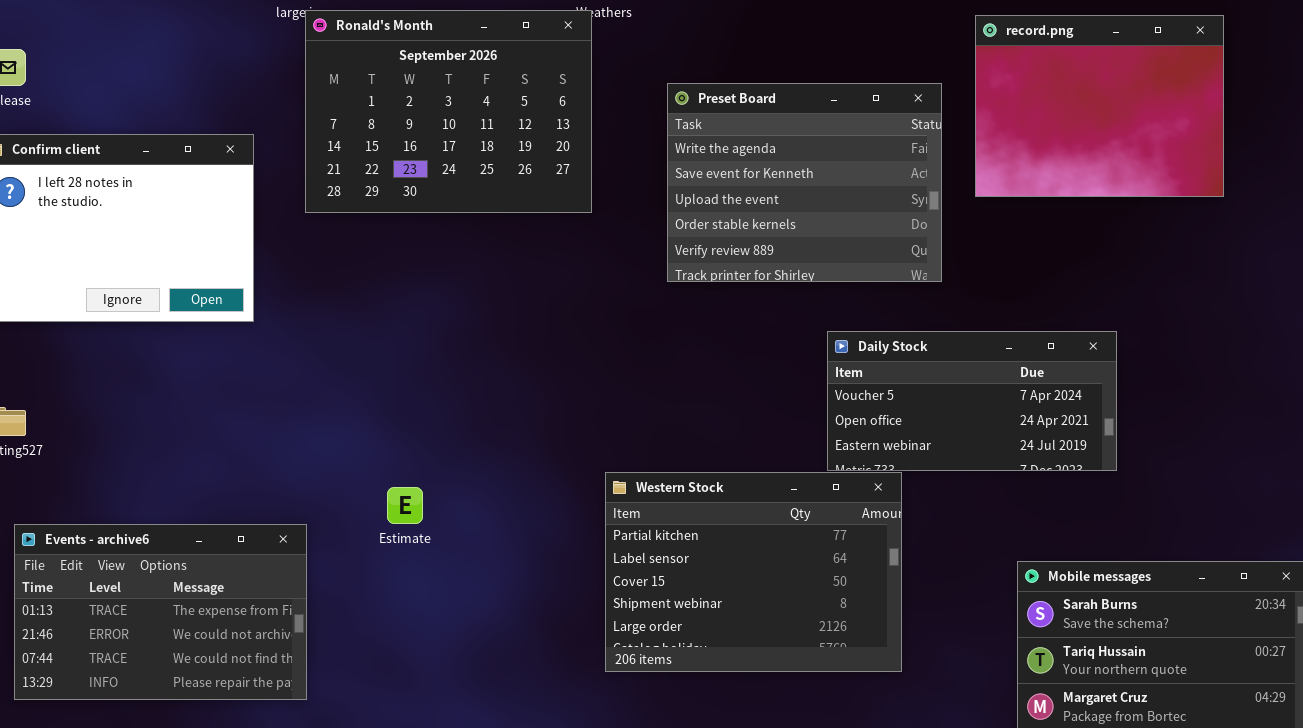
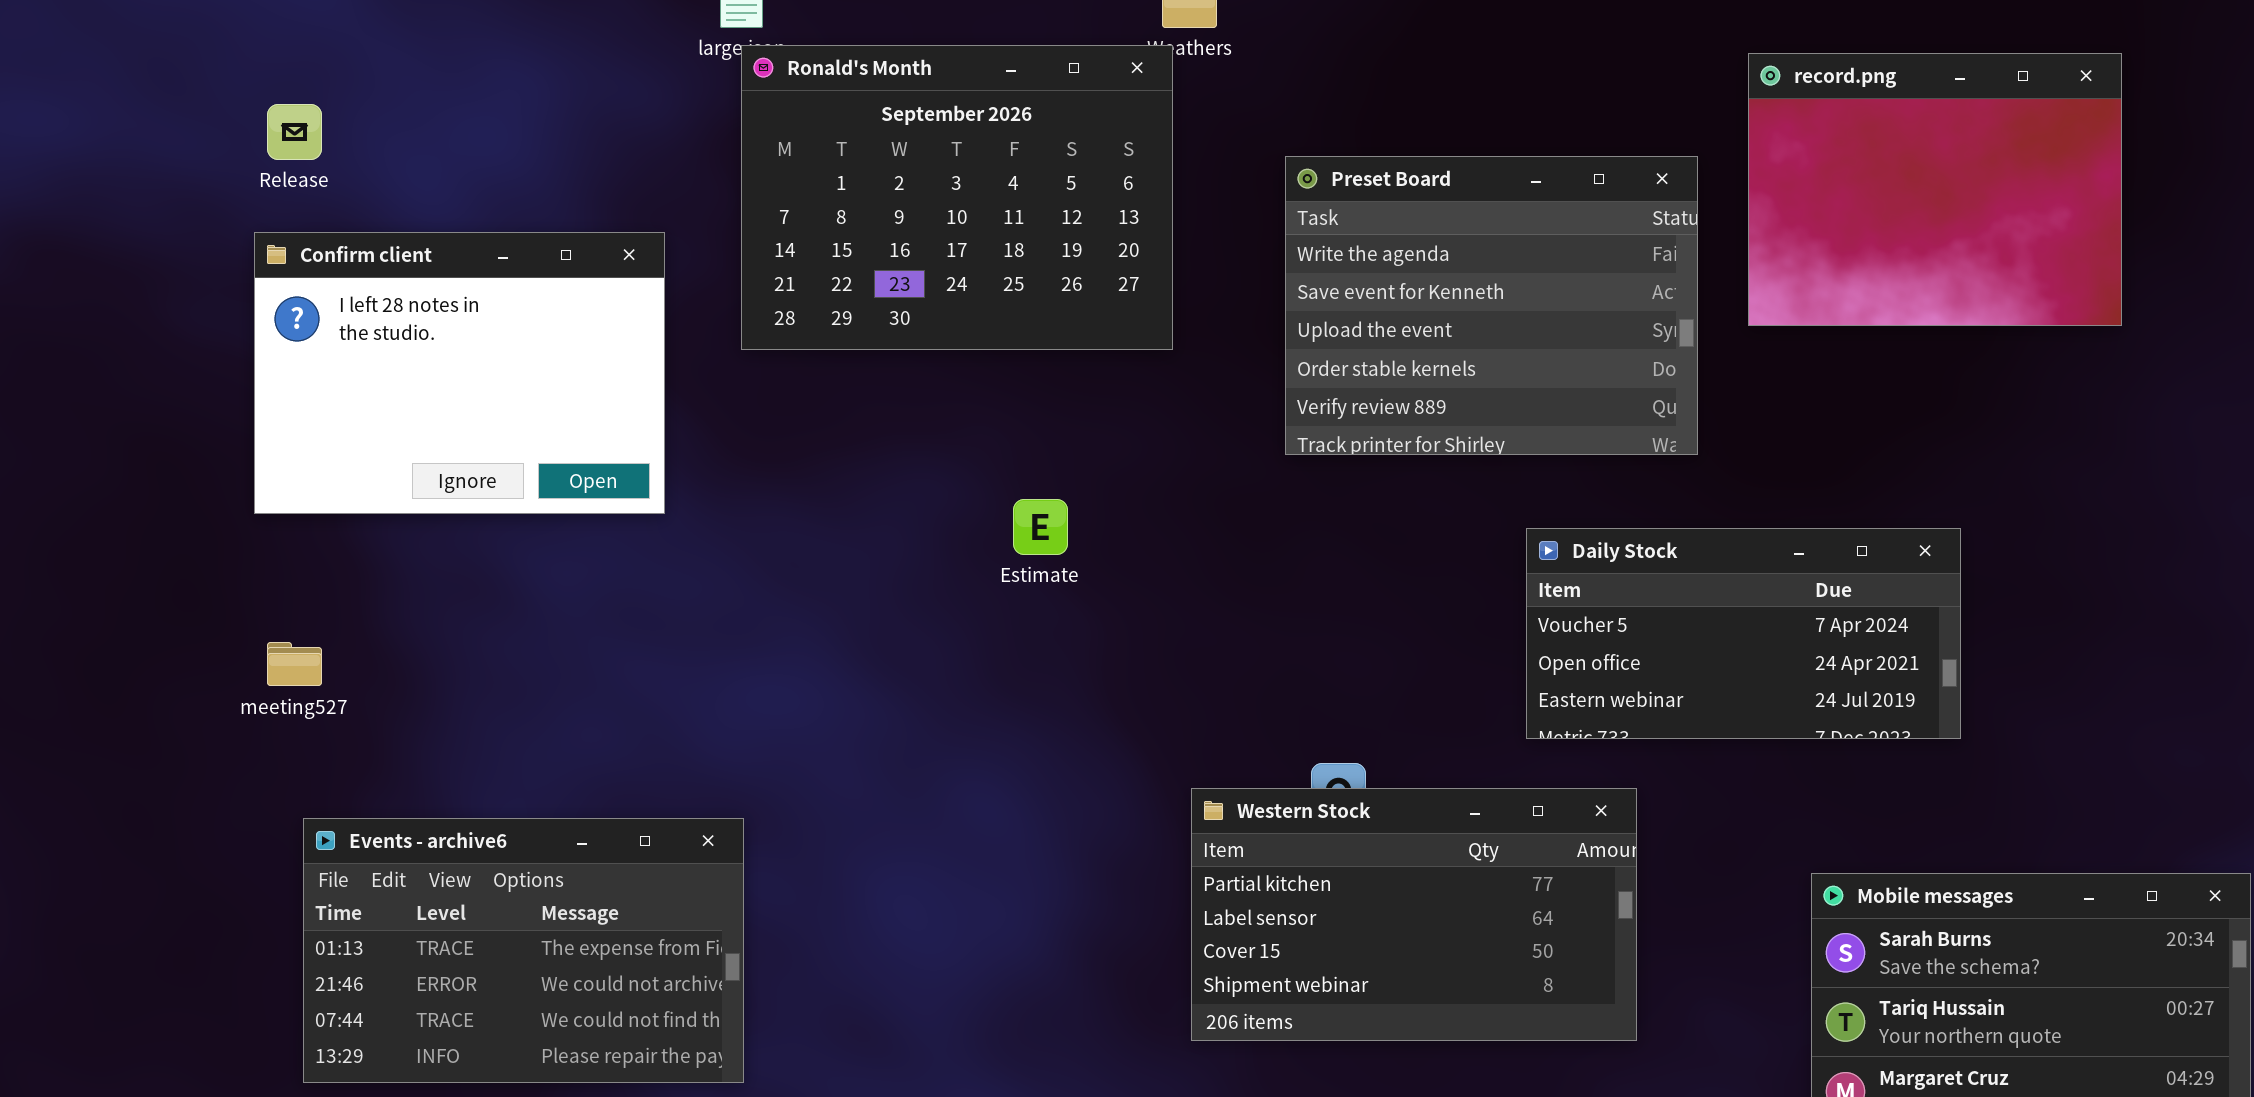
Western Stock: [605,472,902,672] -> [1191,788,1637,1041], resized
Estimate: [387,487,423,524] -> [1013,499,1068,555], moved

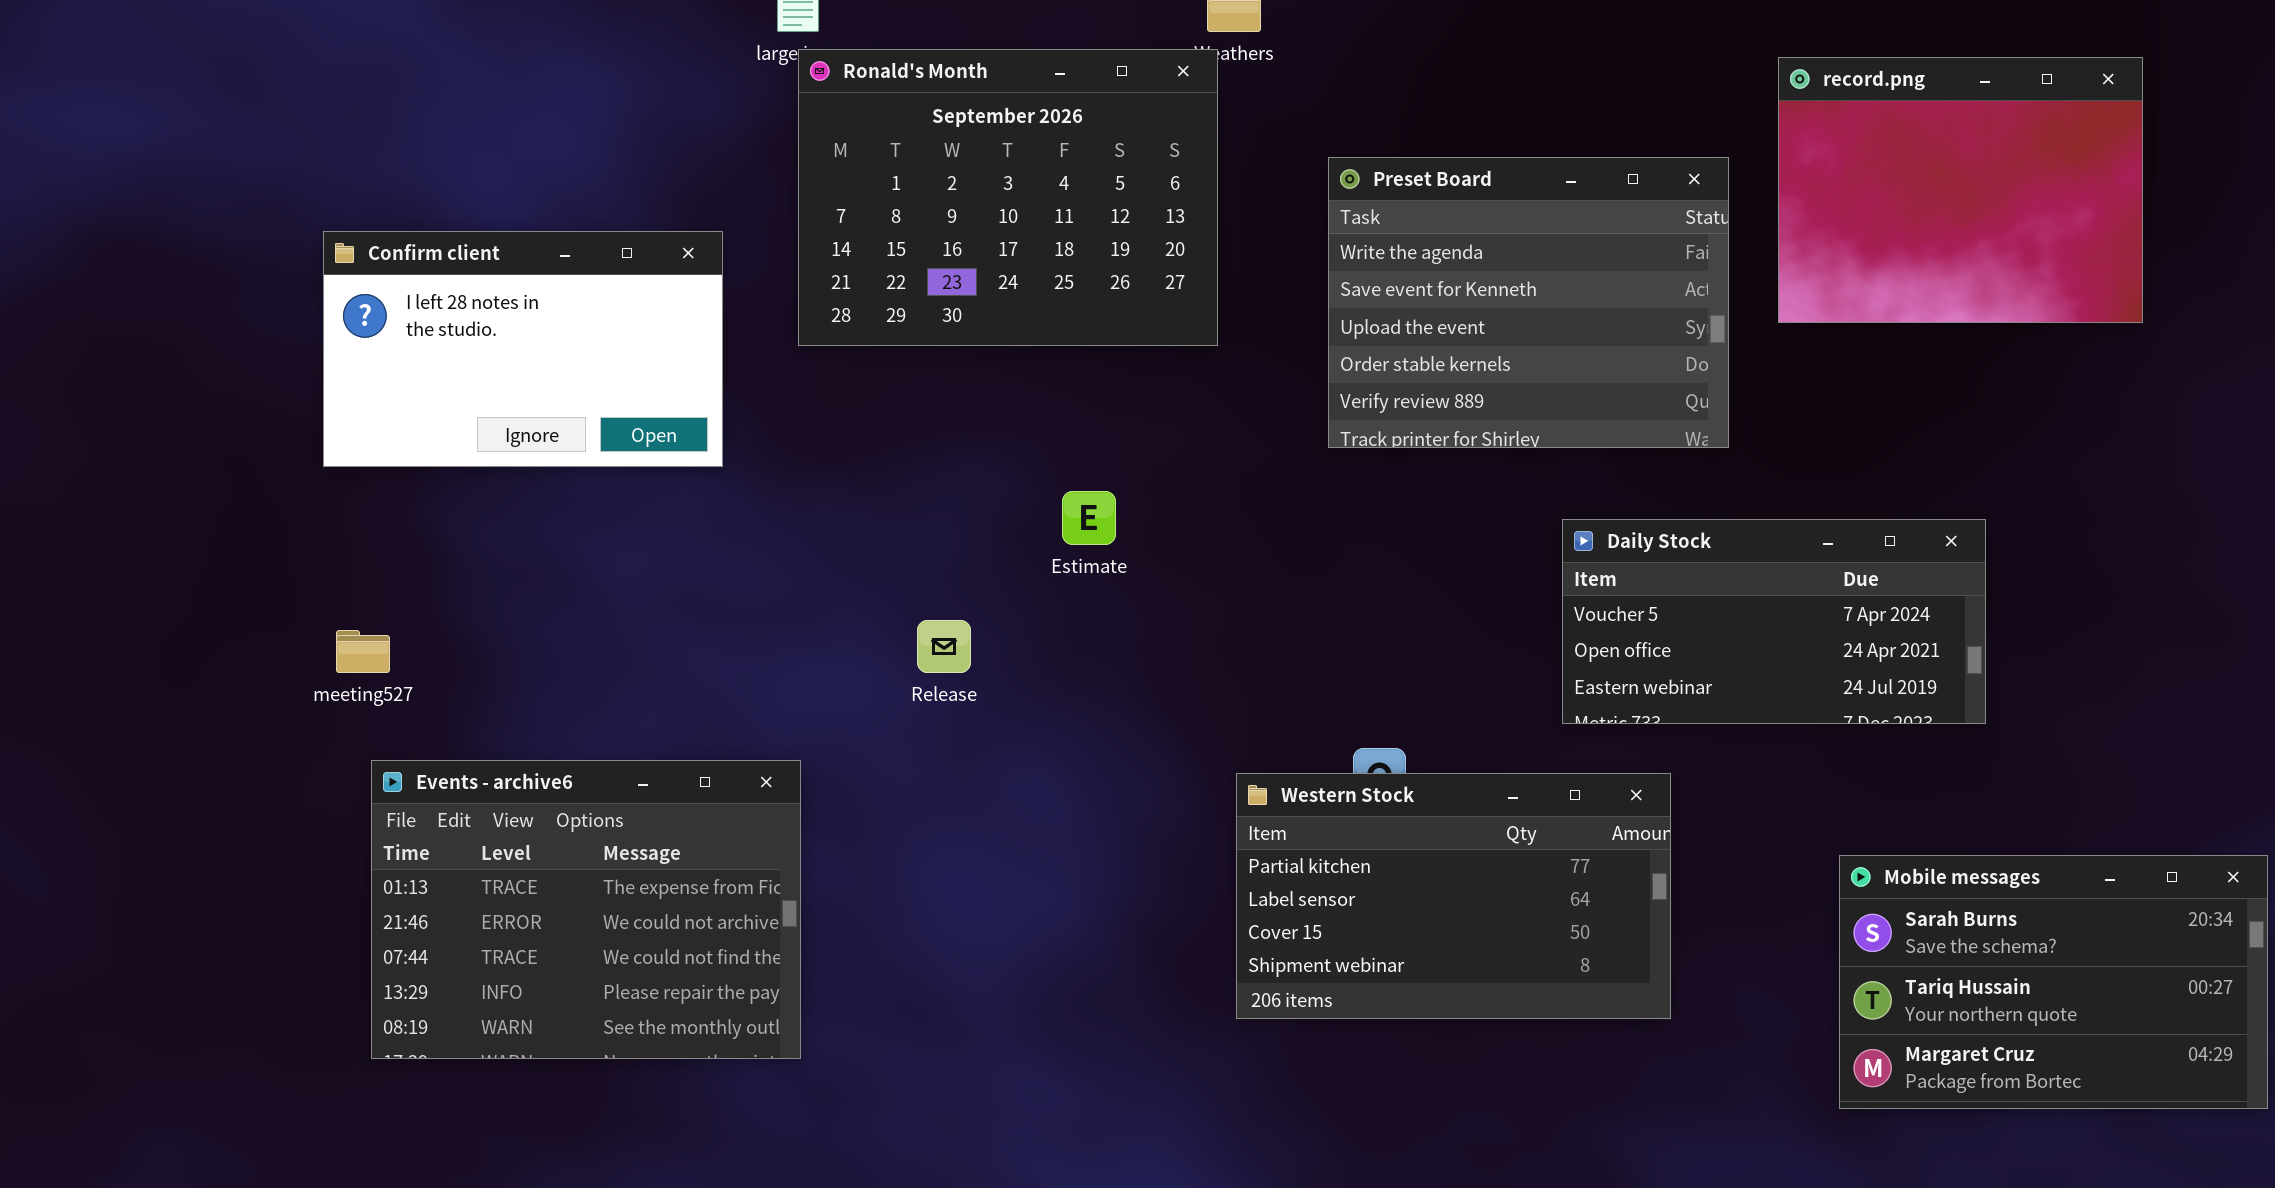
Release: [267,104,322,160] -> [917,620,971,673], moved
Confirm client: [254,232,665,514] -> [323,231,723,467], resized
Events - archive6: [303,818,744,1083] -> [371,760,801,1059], resized

